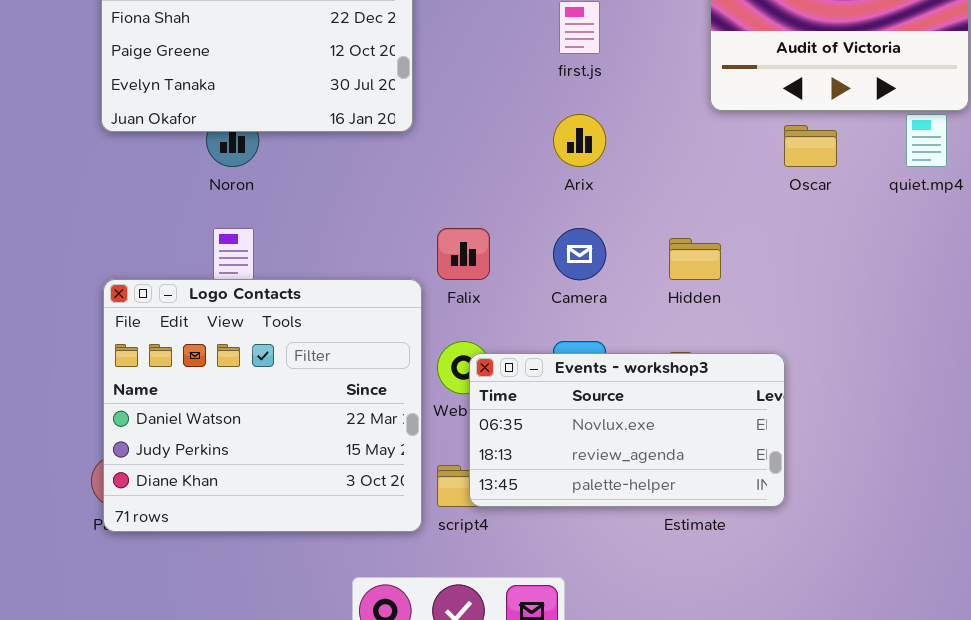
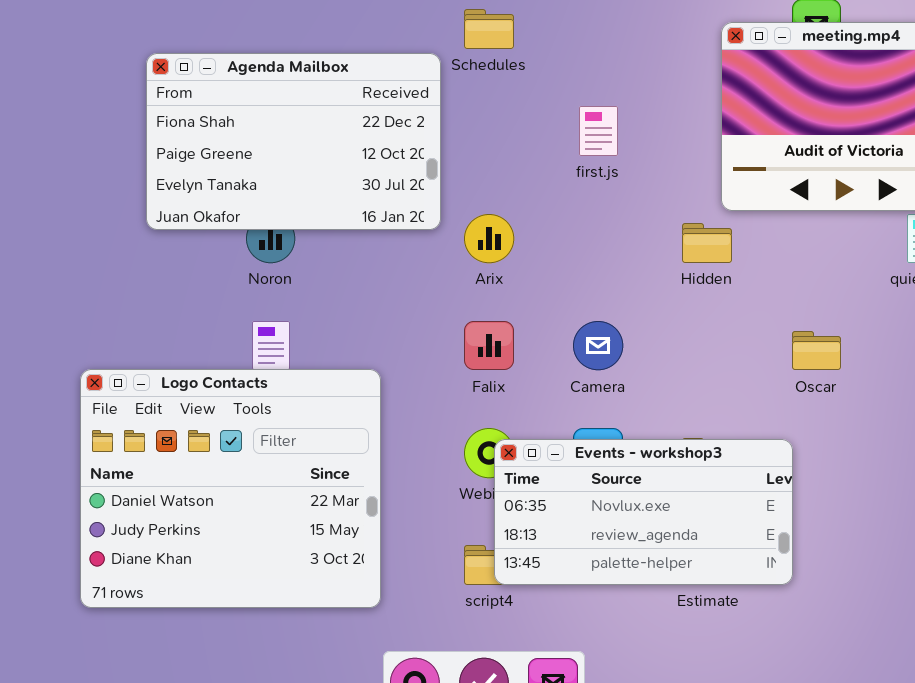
Arix: [553,114,606,167] -> [464,214,514,263], moved
Oscar: [784,125,837,167] -> [792,331,841,370], moved
Hidden: [669,238,721,280] -> [682,223,732,263], moved
Logo Contacts: [103,279,422,532] -> [80,369,381,608], moved

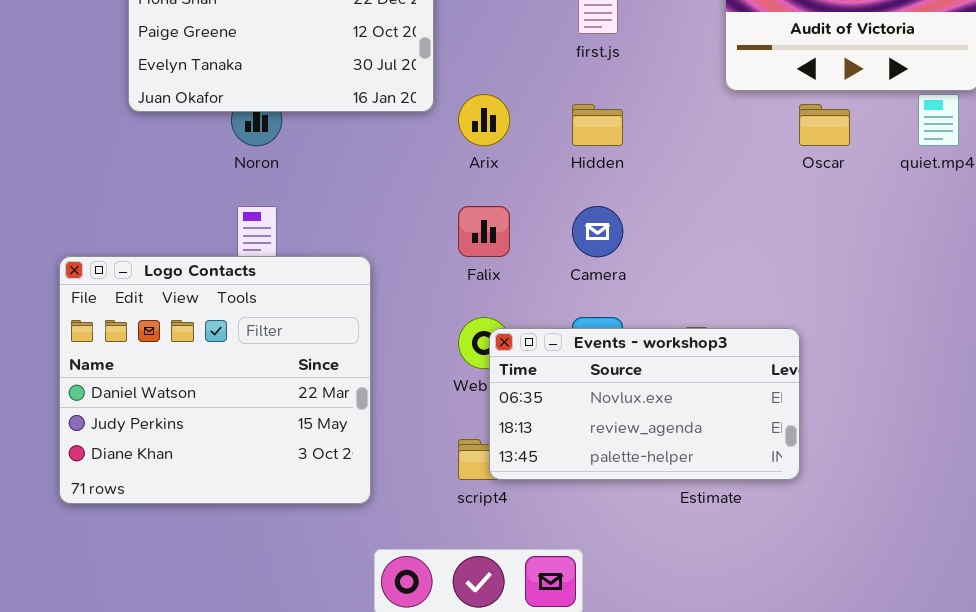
Hidden: [682,223,732,263] -> [572,104,623,146], moved
Oscar: [792,331,841,370] -> [799,104,850,146], moved

